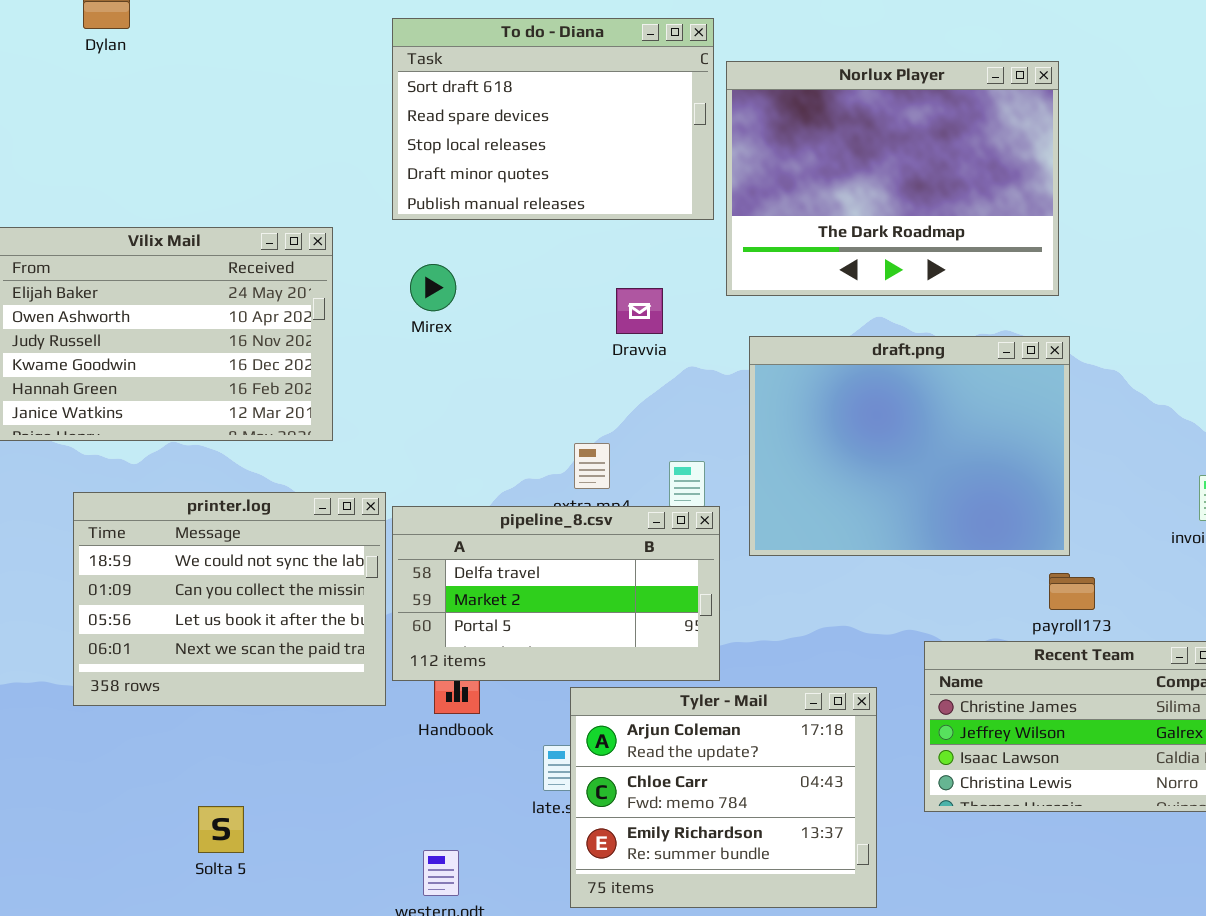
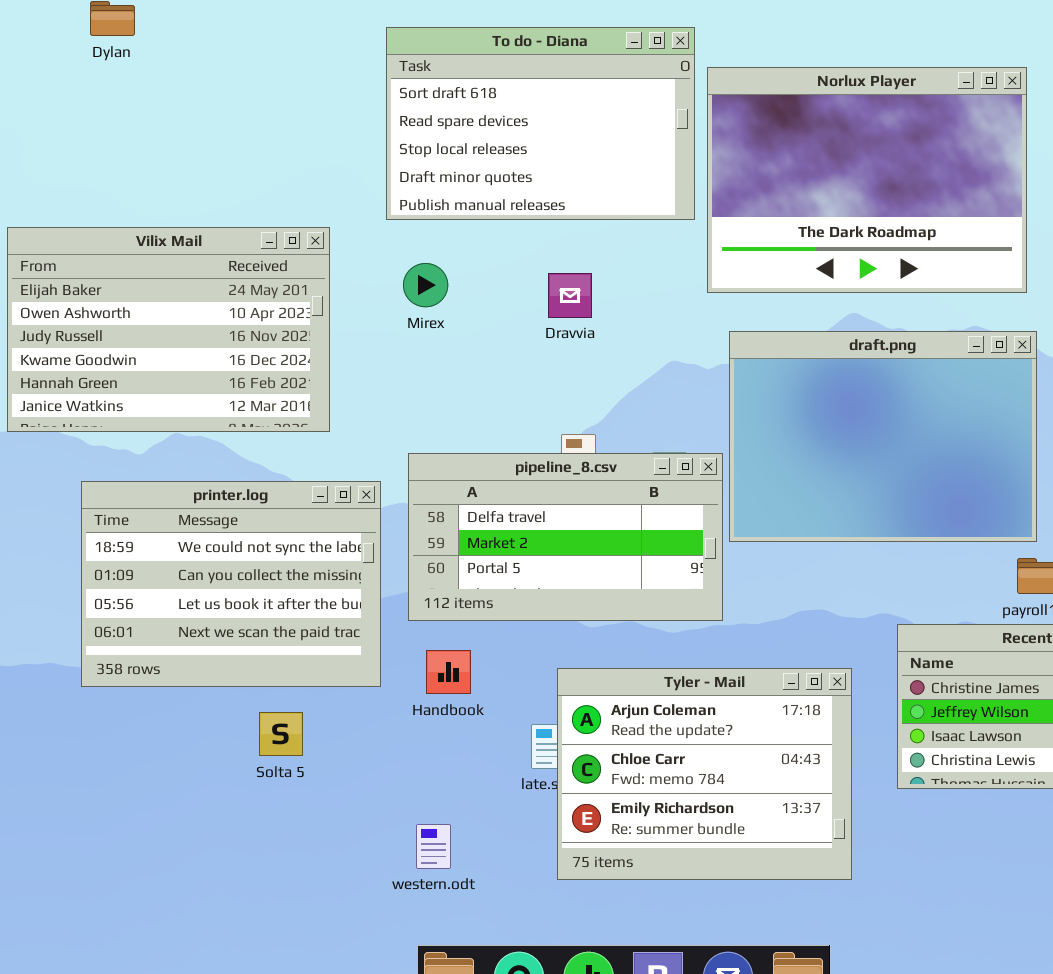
Dravvia: [616,288,663,334] -> [548,273,592,318], moved
pipeline_8.csv: [392,506,720,681] -> [408,453,723,621], moved
Solta 5: [198,806,244,853] -> [259,712,303,756], moved

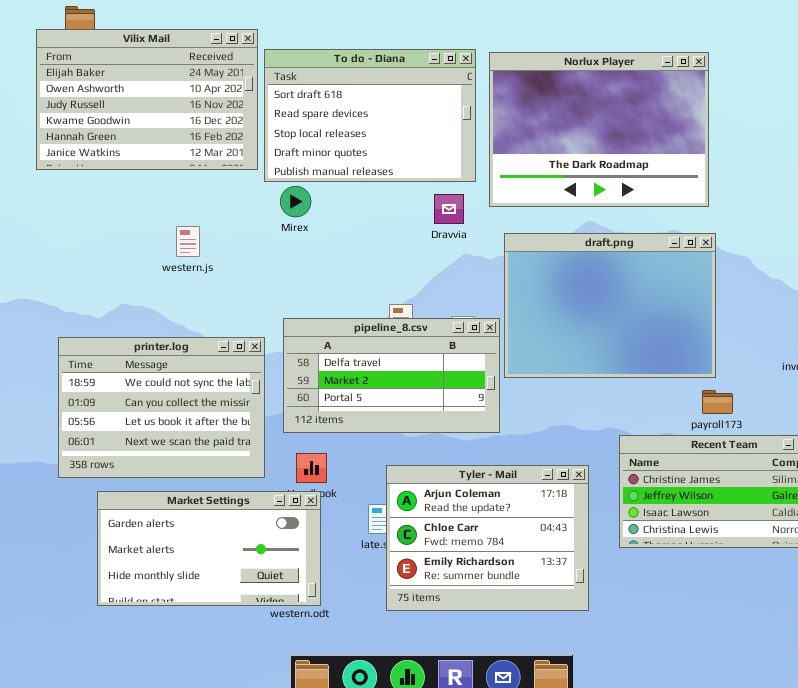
To do - Diana: [386,27,695,220] -> [264,49,476,182], moved
Vilix Mail: [7,227,330,432] -> [36,29,258,170], moved
Dravvia: [548,273,592,318] -> [434,194,464,224], moved
Market Settings: none -> [97,491,321,606], opened

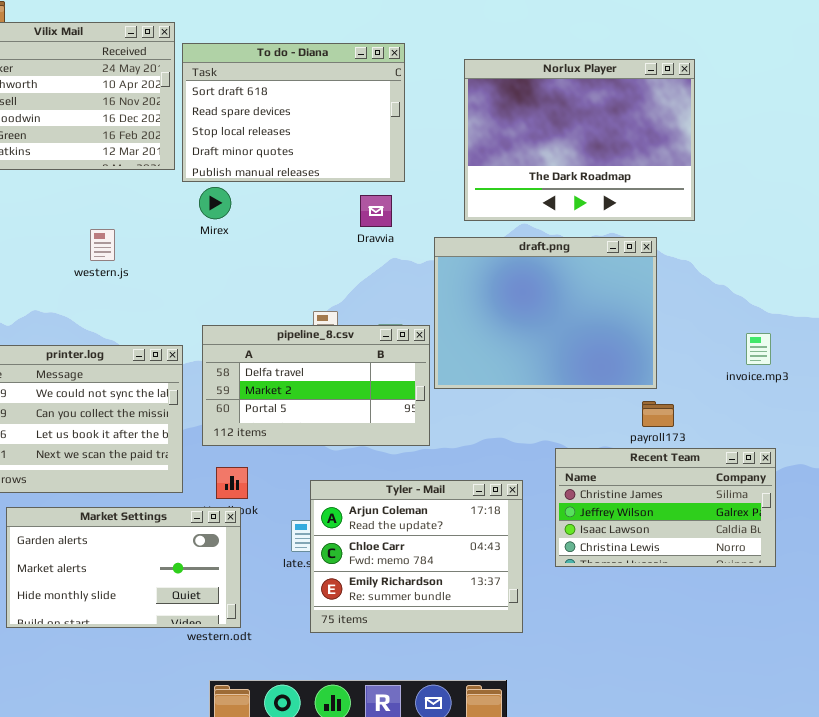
Norlux Player: [489,52,709,207] -> [464,59,695,221], moved

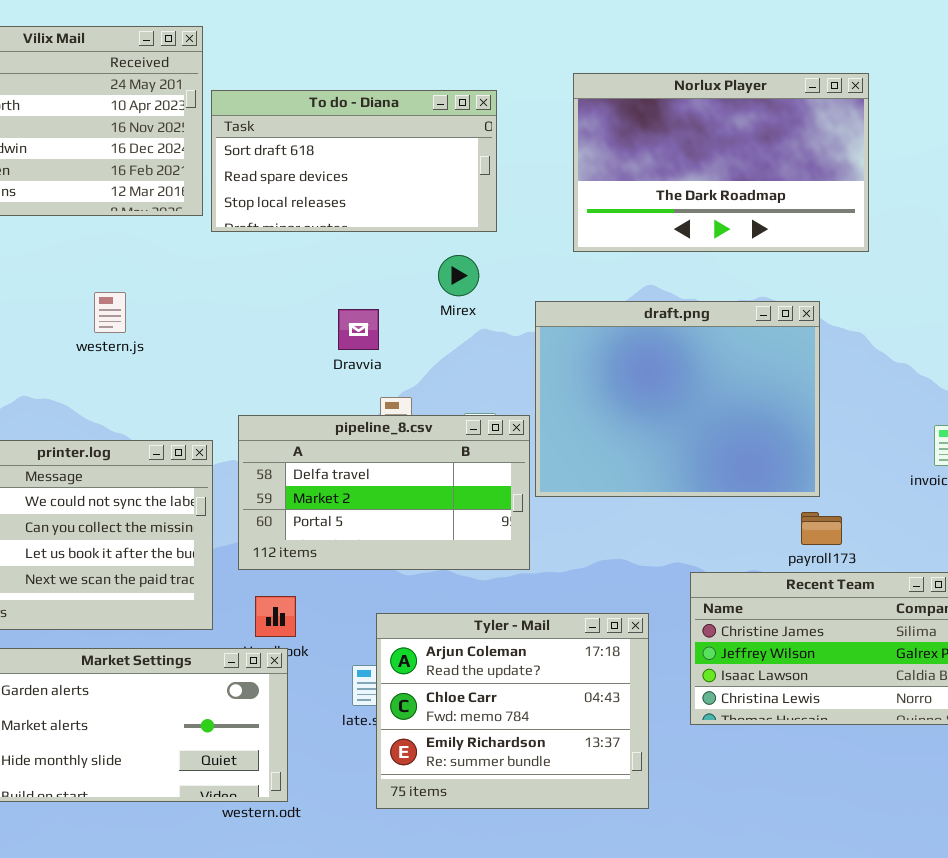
To do - Diana: [182,43,405,182] -> [211,90,497,232], resized
Norlux Player: [464,59,695,221] -> [573,73,869,252], resized
Mirex: [199,187,231,219] -> [438,255,479,296], moved
Dravvia: [360,195,392,227] -> [338,309,379,350], moved

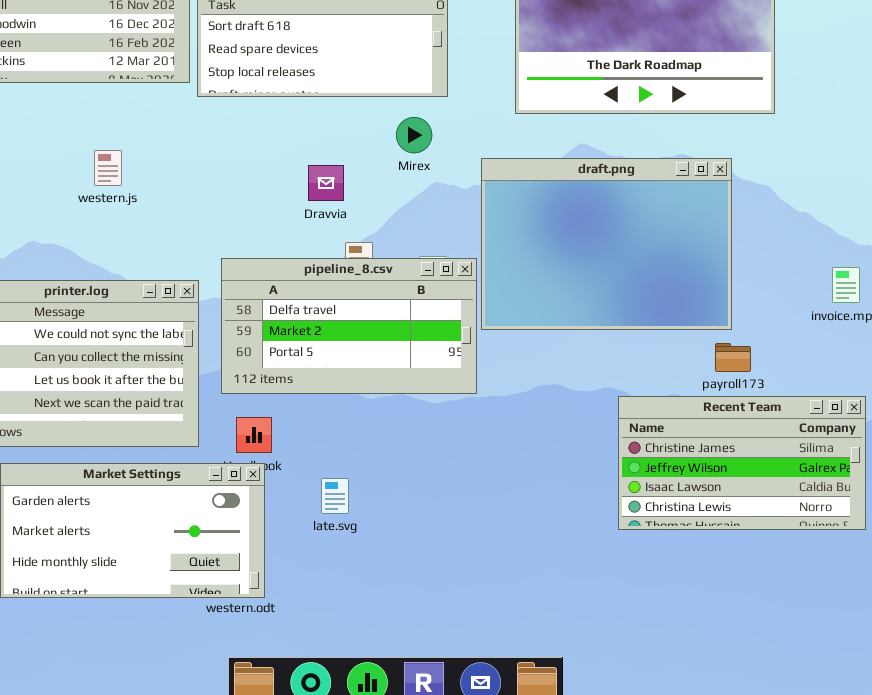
Tyler - Mail: [376,613,649,809] -> none, closed

